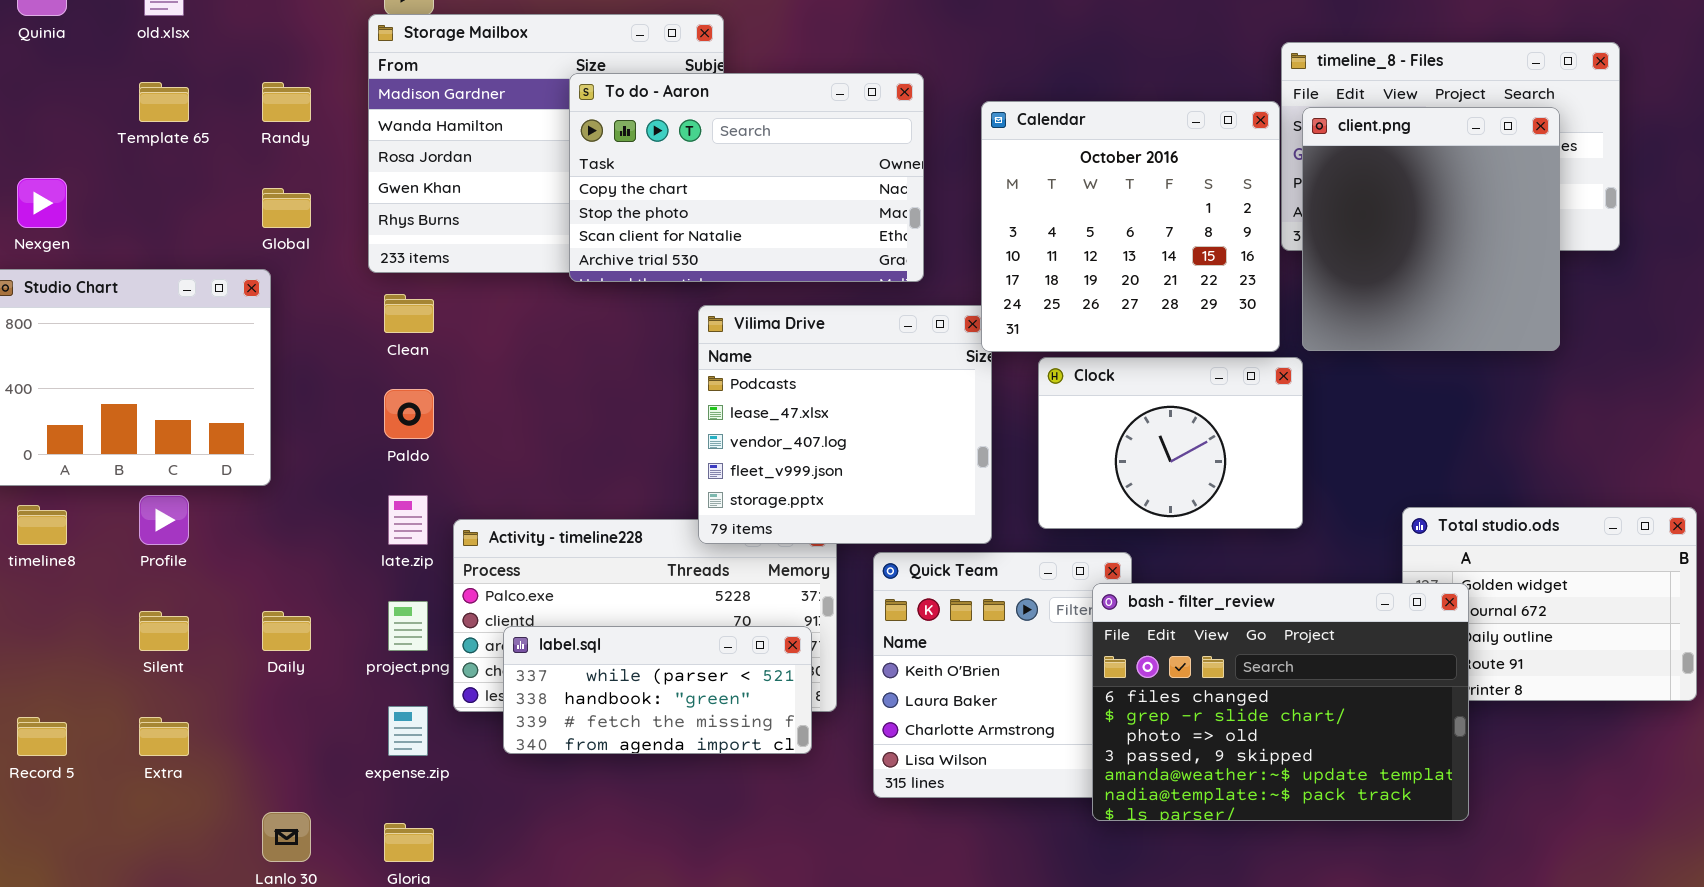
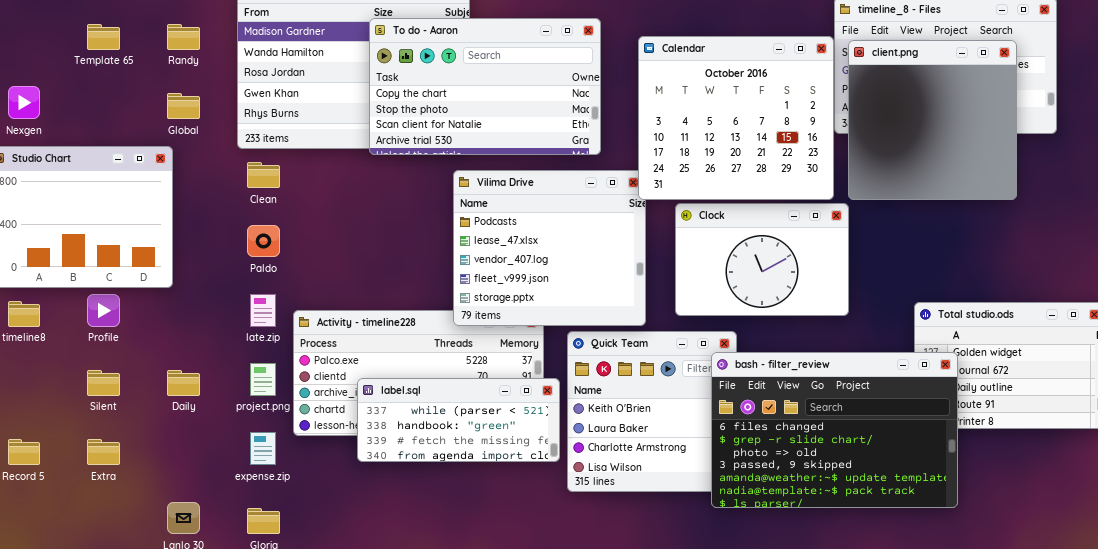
label.sql: [503,626,812,754] -> [357,378,560,462], moved

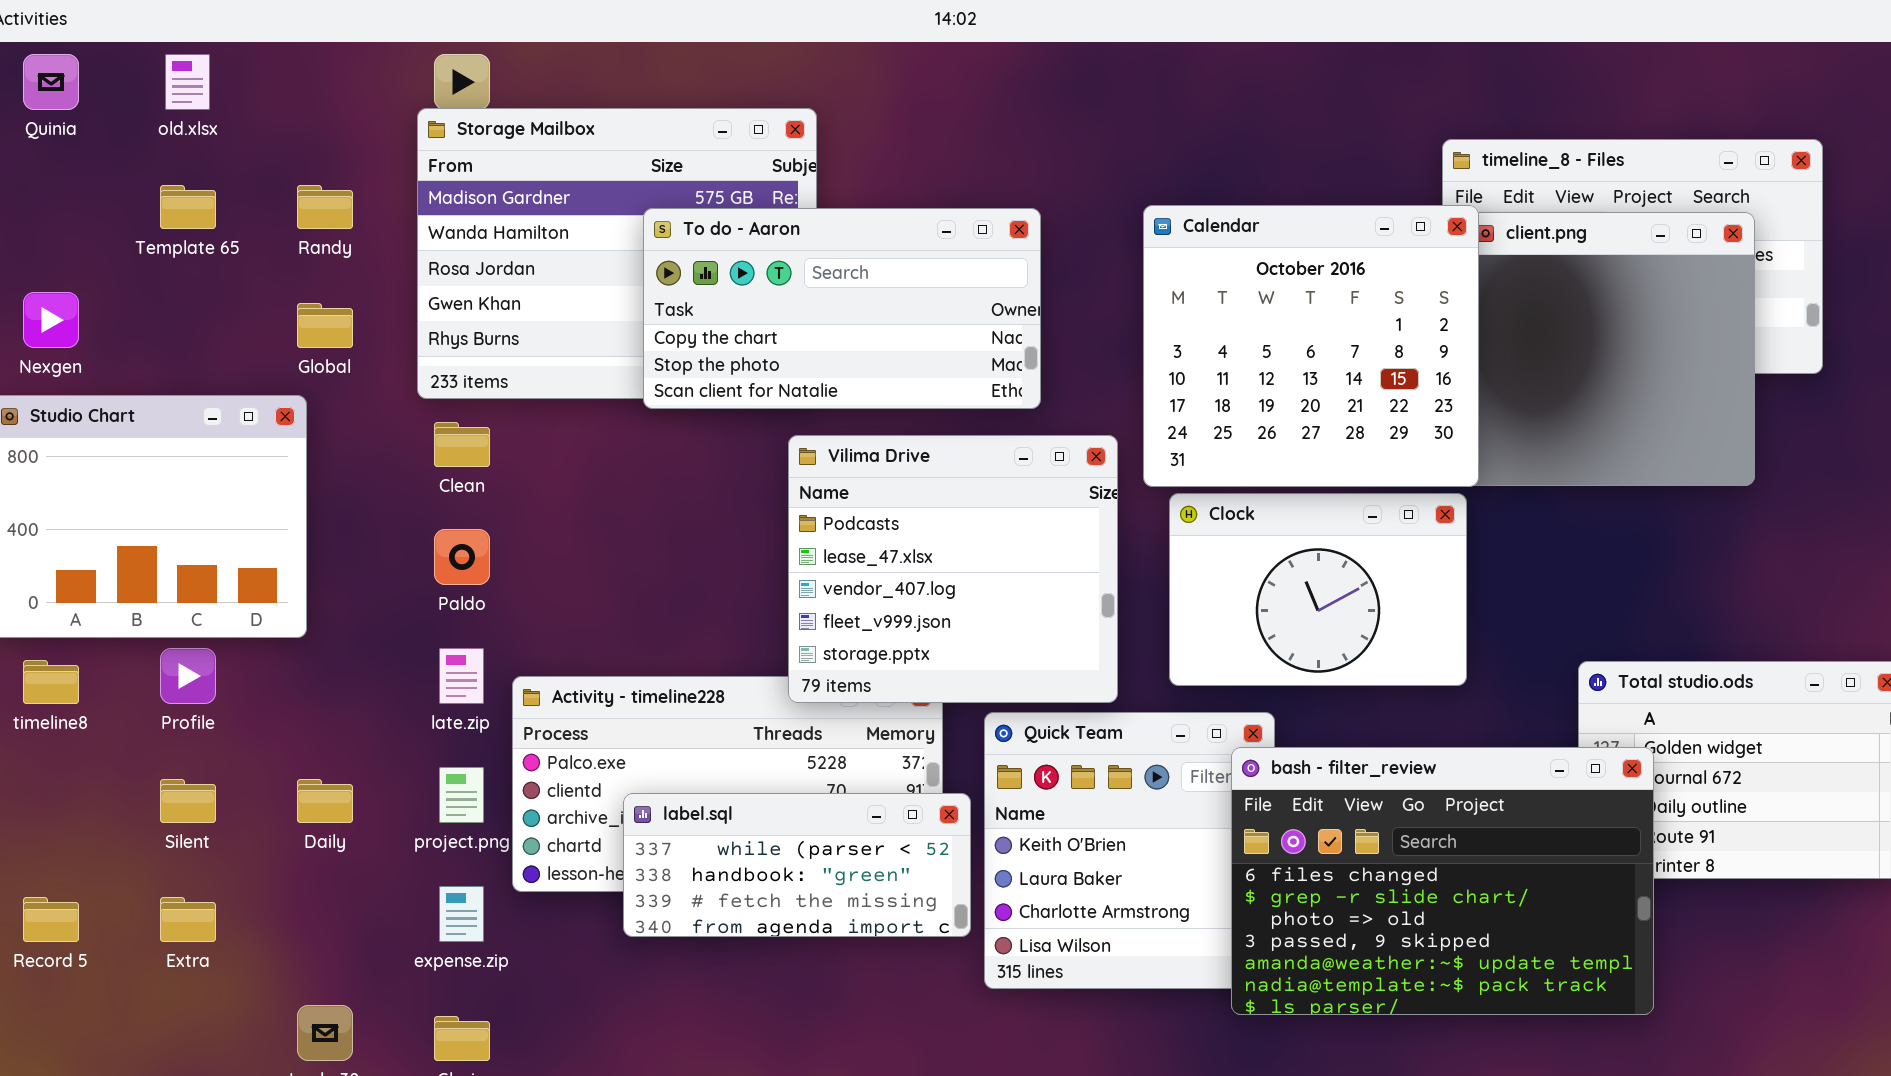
To do - Aaron: [369,18,601,155] -> [643,208,1041,409], resized
Calendar: [638,36,834,200] -> [1143,205,1479,487], moved

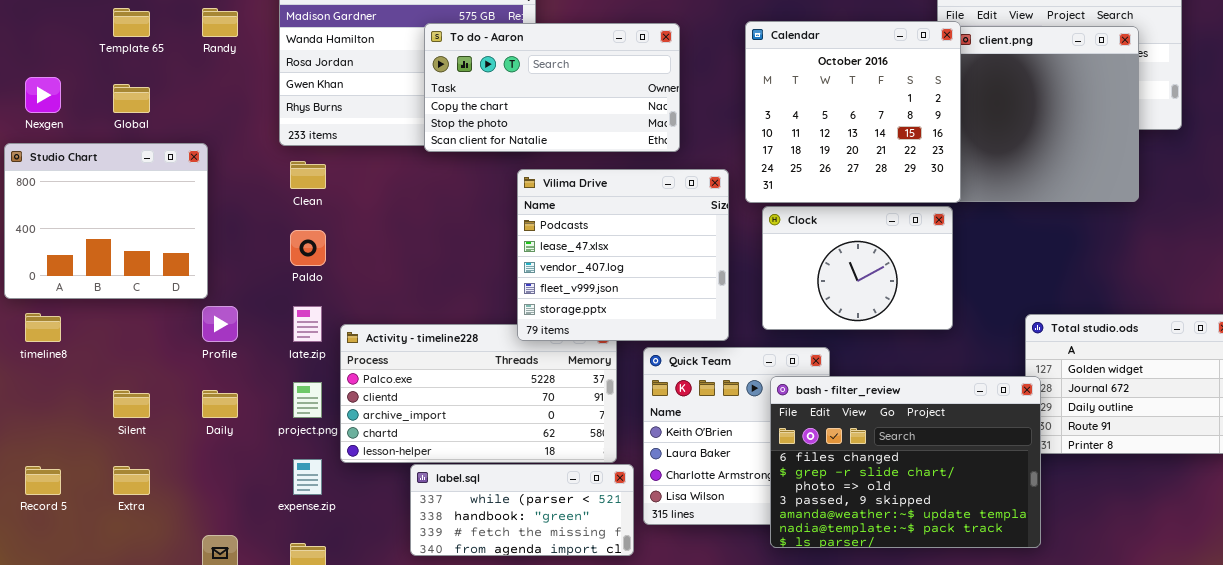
Global: [297,303,353,348] -> [113,84,150,113], moved
Profile: [160,648,216,704] -> [202,306,238,342], moved
bash - filter_review: [1231,747,1654,1015] -> [770,376,1041,548], moved
label.sql: [623,793,971,937] -> [410,464,634,556], moved

